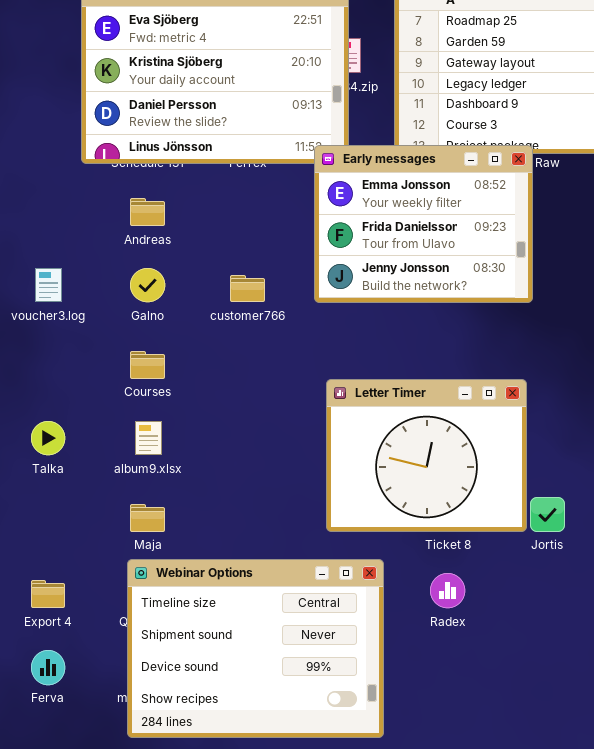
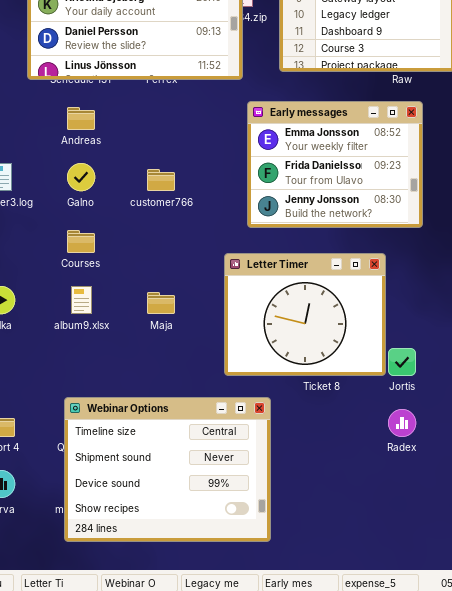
Early messages: [314,145,533,303] -> [247,101,423,228], moved
Maja: [130,504,165,532] -> [147,292,175,314], moved
Radex: [430,573,465,608] -> [388,409,416,437], moved

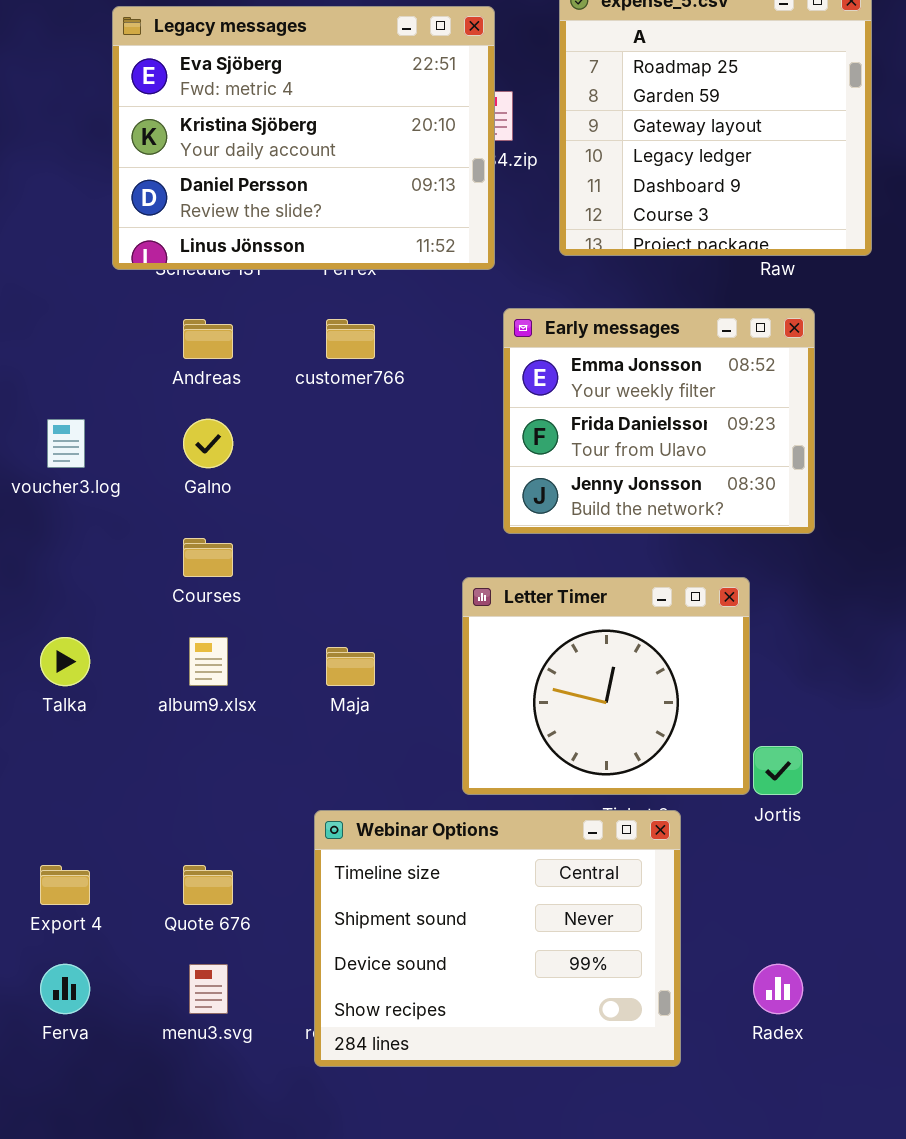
customer766: [147,169,175,191] -> [326,319,375,359], moved
Webinar Options: [64,397,271,542] -> [314,810,681,1067], moved
Radex: [388,409,416,437] -> [753,964,803,1014], moved

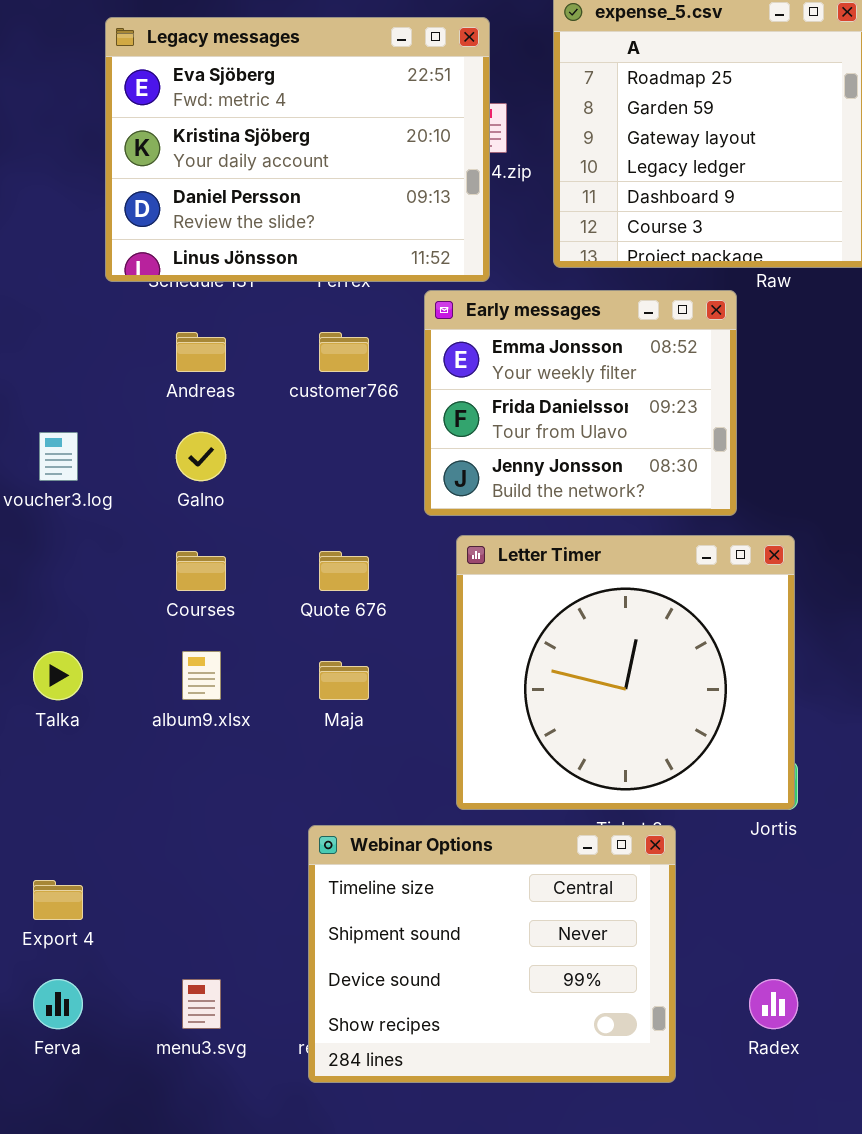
Early messages: [503,308,815,534] -> [424,290,737,516], moved
Letter Timer: [462,577,750,795] -> [456,535,795,810], resized
Quote 676: [183,865,233,905] -> [319,551,369,591], moved

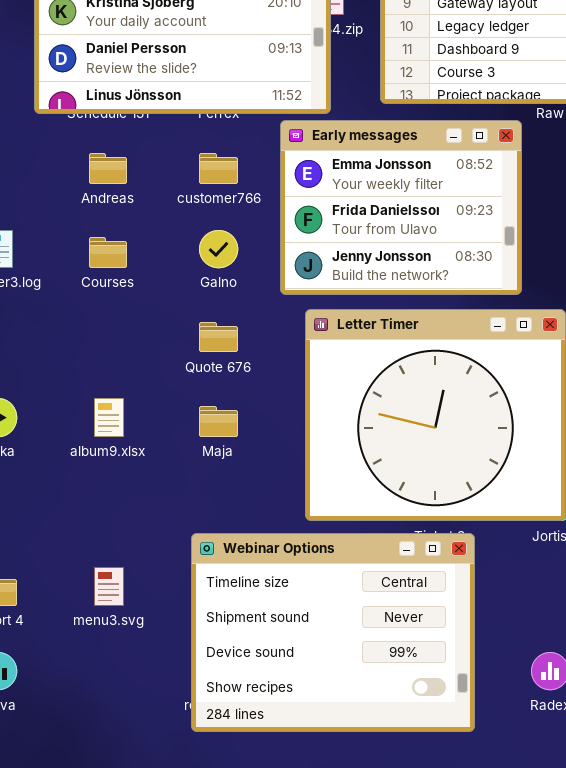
Galno: [176,432,226,481] -> [199,230,238,268], moved
Courses: [176,551,226,591] -> [89,237,127,268], moved
menu3.svg: [182,979,221,1029] -> [94,567,124,606], moved

